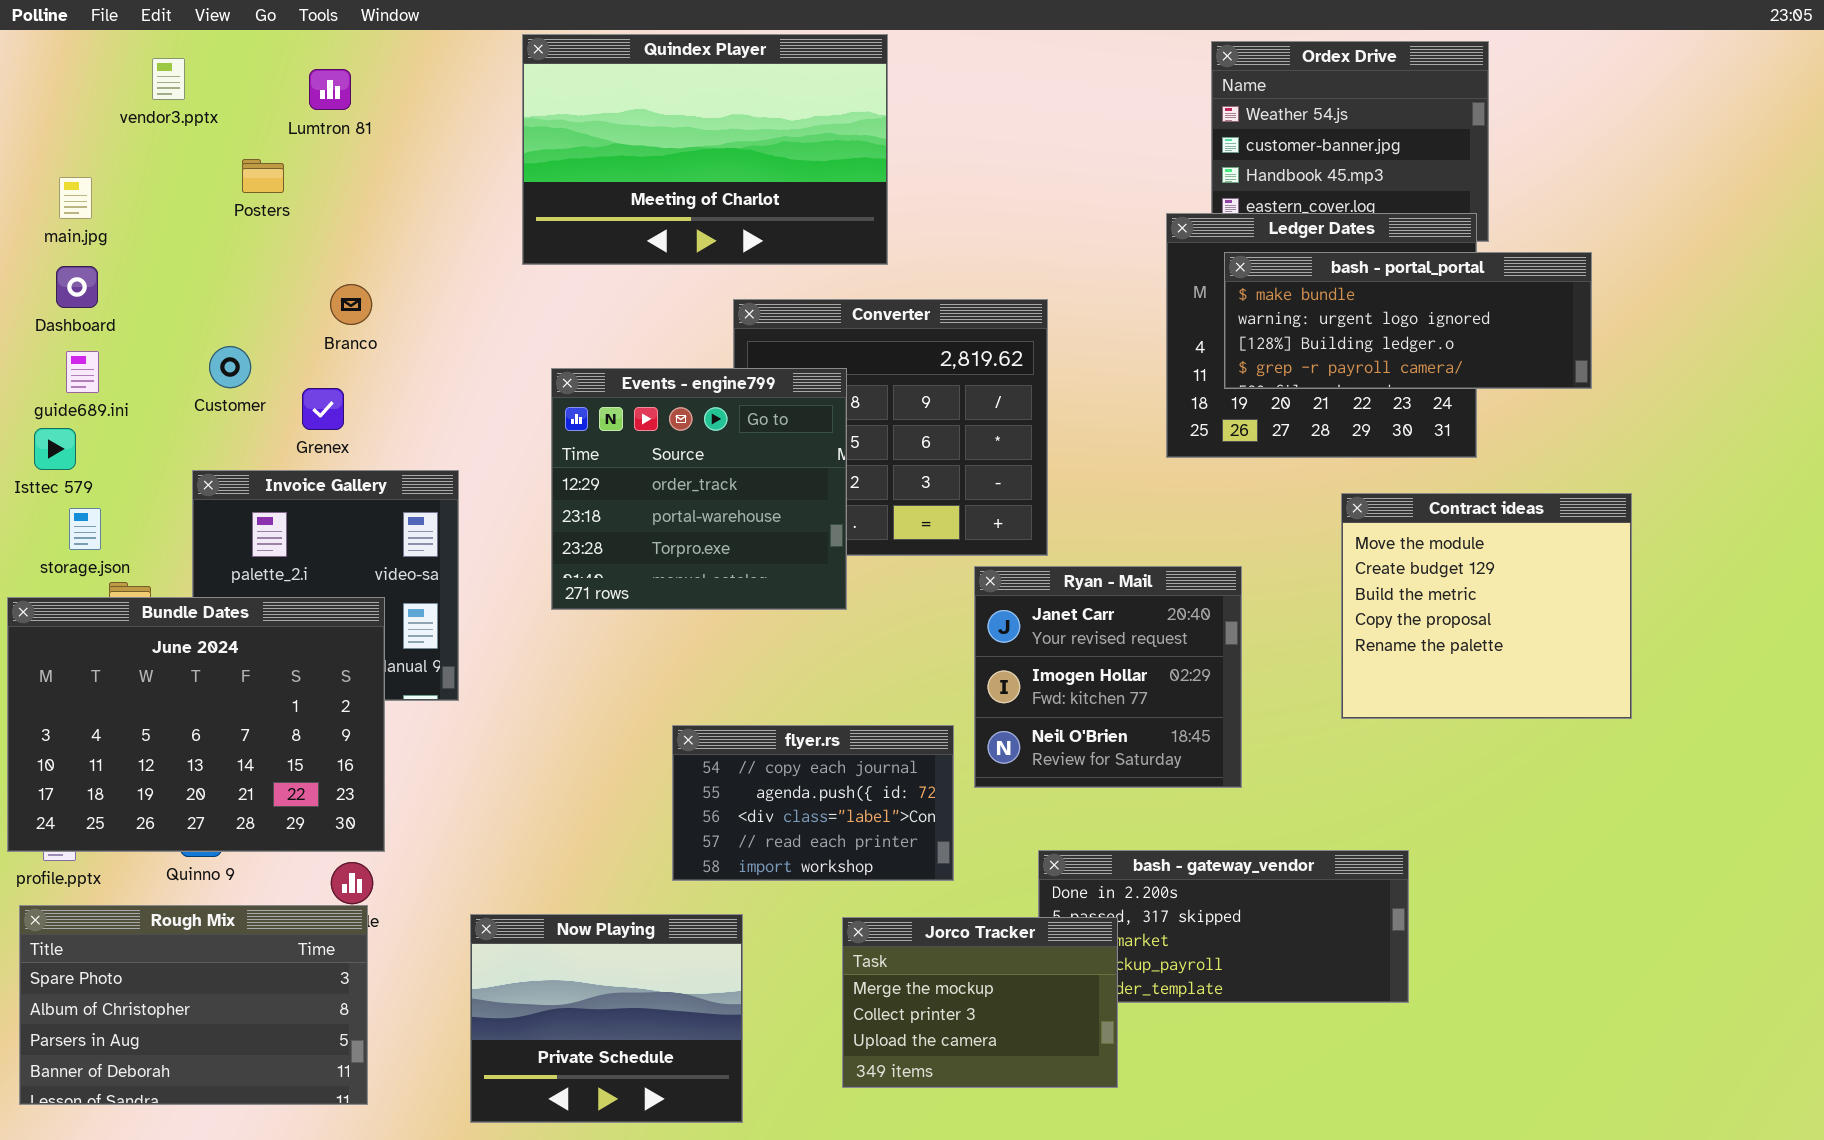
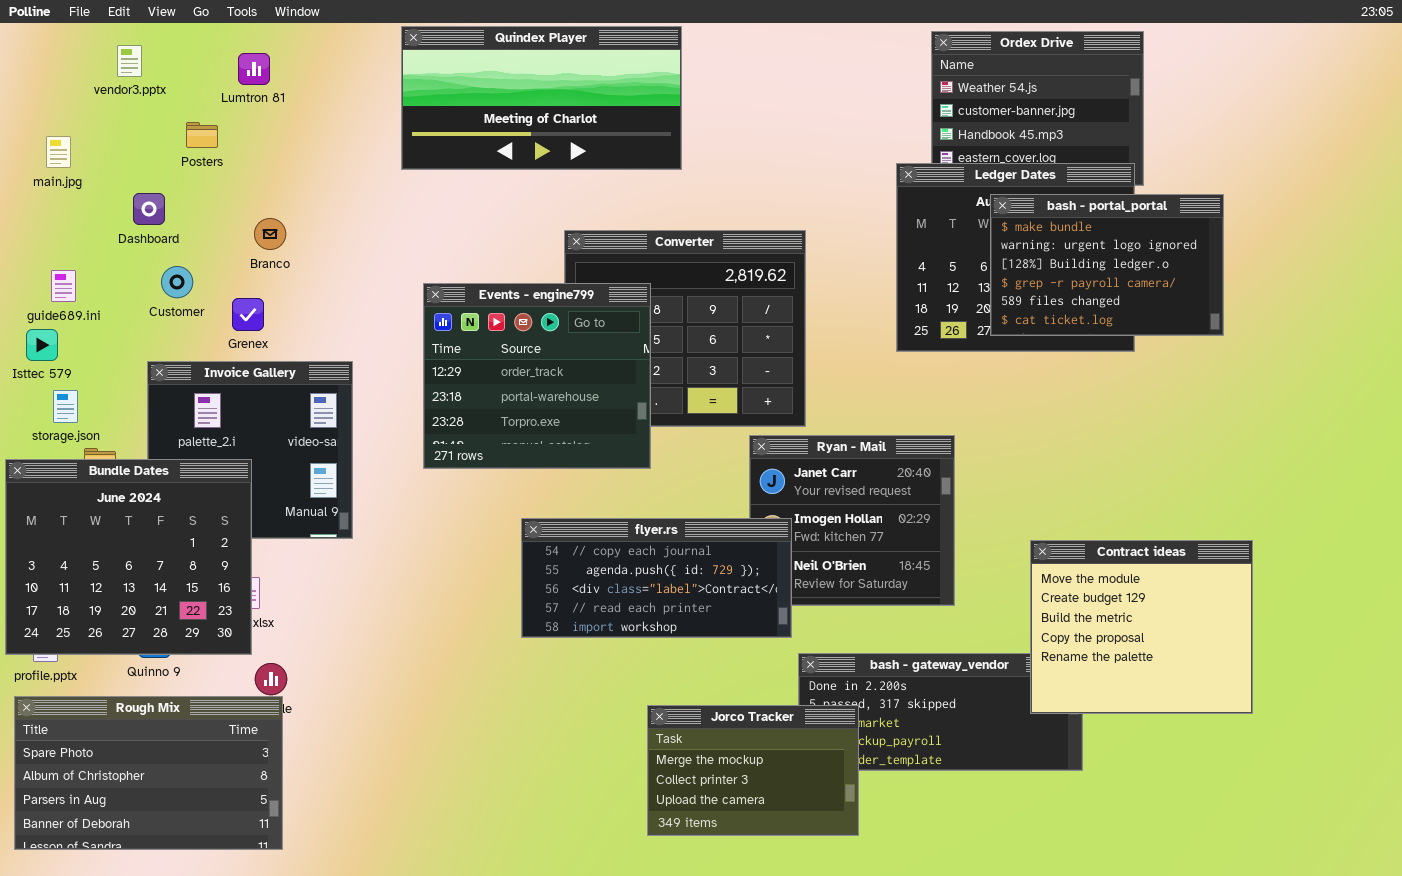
Quindex Player: [522,34,888,265] -> [401,26,682,170], resized
bash - portal_portal: [1224,252,1592,389] -> [990,194,1224,336], resized
Dashboard: [56,266,98,308] -> [133,193,165,225], moved
Contract ideas: [1341,493,1632,719] -> [1030,540,1253,714], moved
Bundle Dates: [7,597,385,852] -> [5,459,252,655], resized
flyer.rs: [672,725,954,881] -> [521,518,792,638], moved, resized
Now Playing: [470,914,743,1123] -> none, closed

